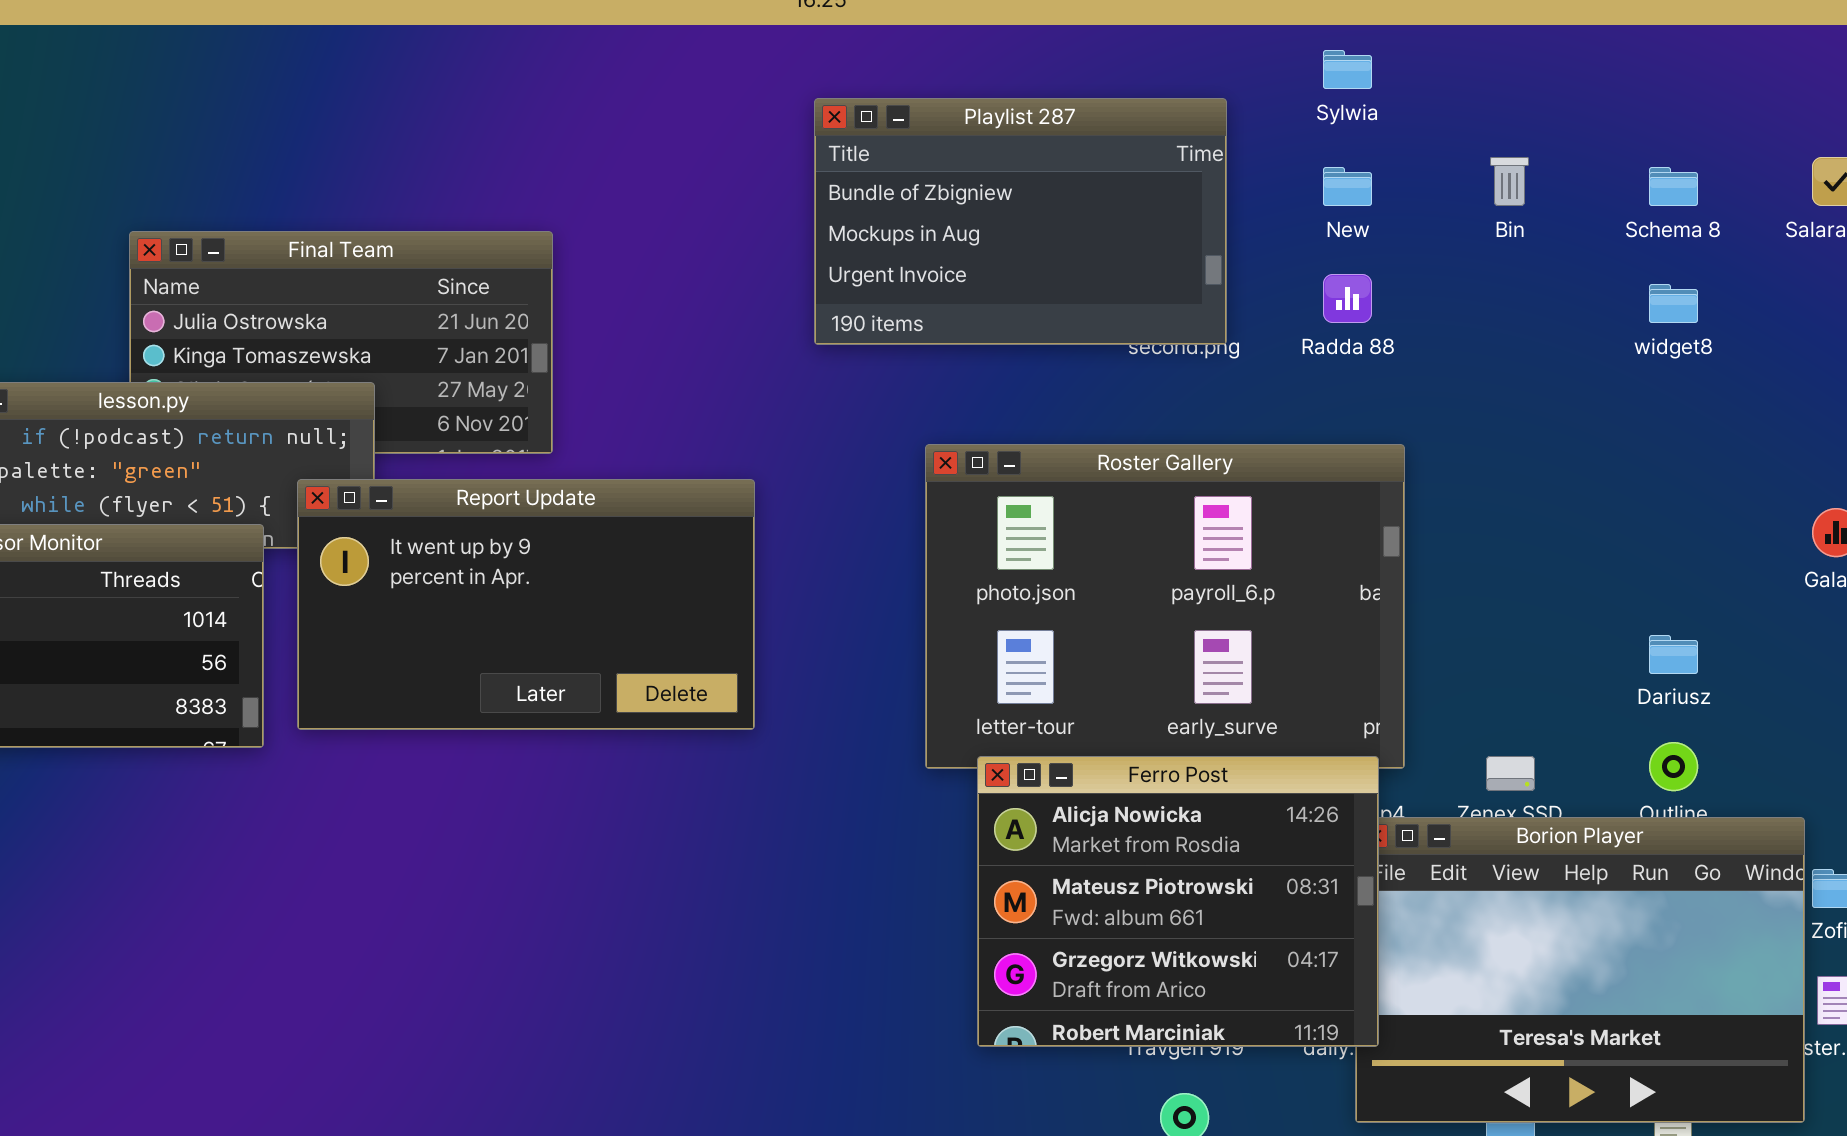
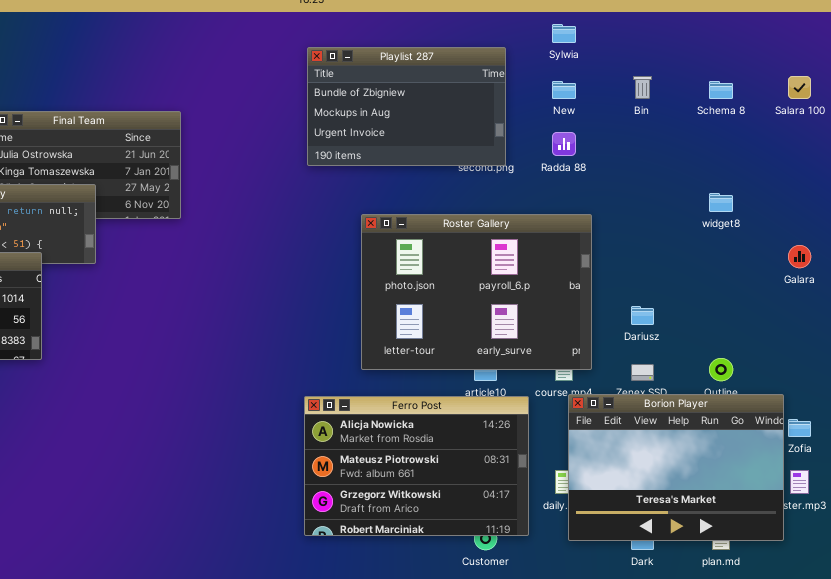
widget8: [1649,284,1698,323] -> [709,193,733,212], moved
Report Update: [297,479,755,730] -> none, closed
Dariusz: [1649,635,1698,674] -> [631,306,654,325], moved
Ferro Post: [977,756,1379,1047] -> [304,396,529,536], moved, resized

